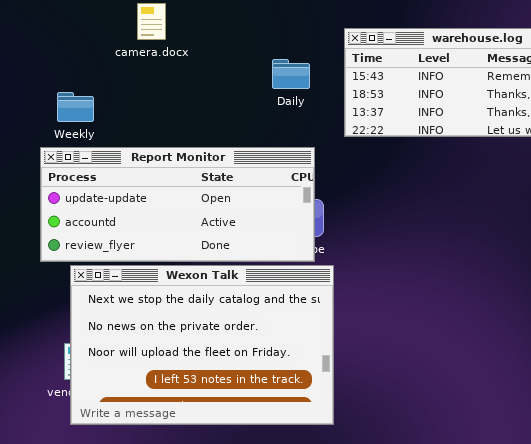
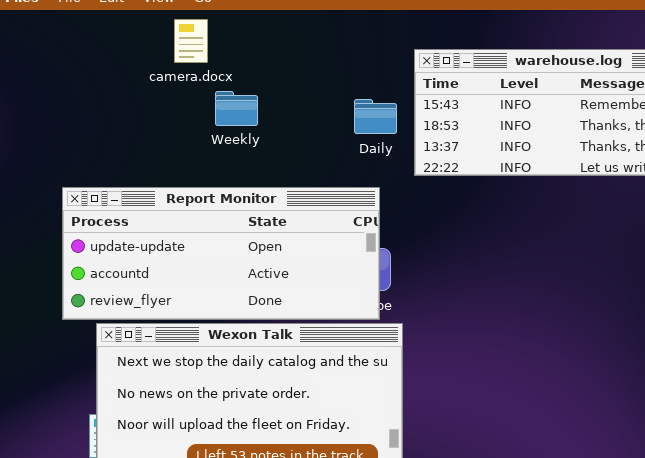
Daily: [272,59,310,89] -> [354,99,397,134], moved
Weekly: [57,92,94,122] -> [215,91,258,126], moved

